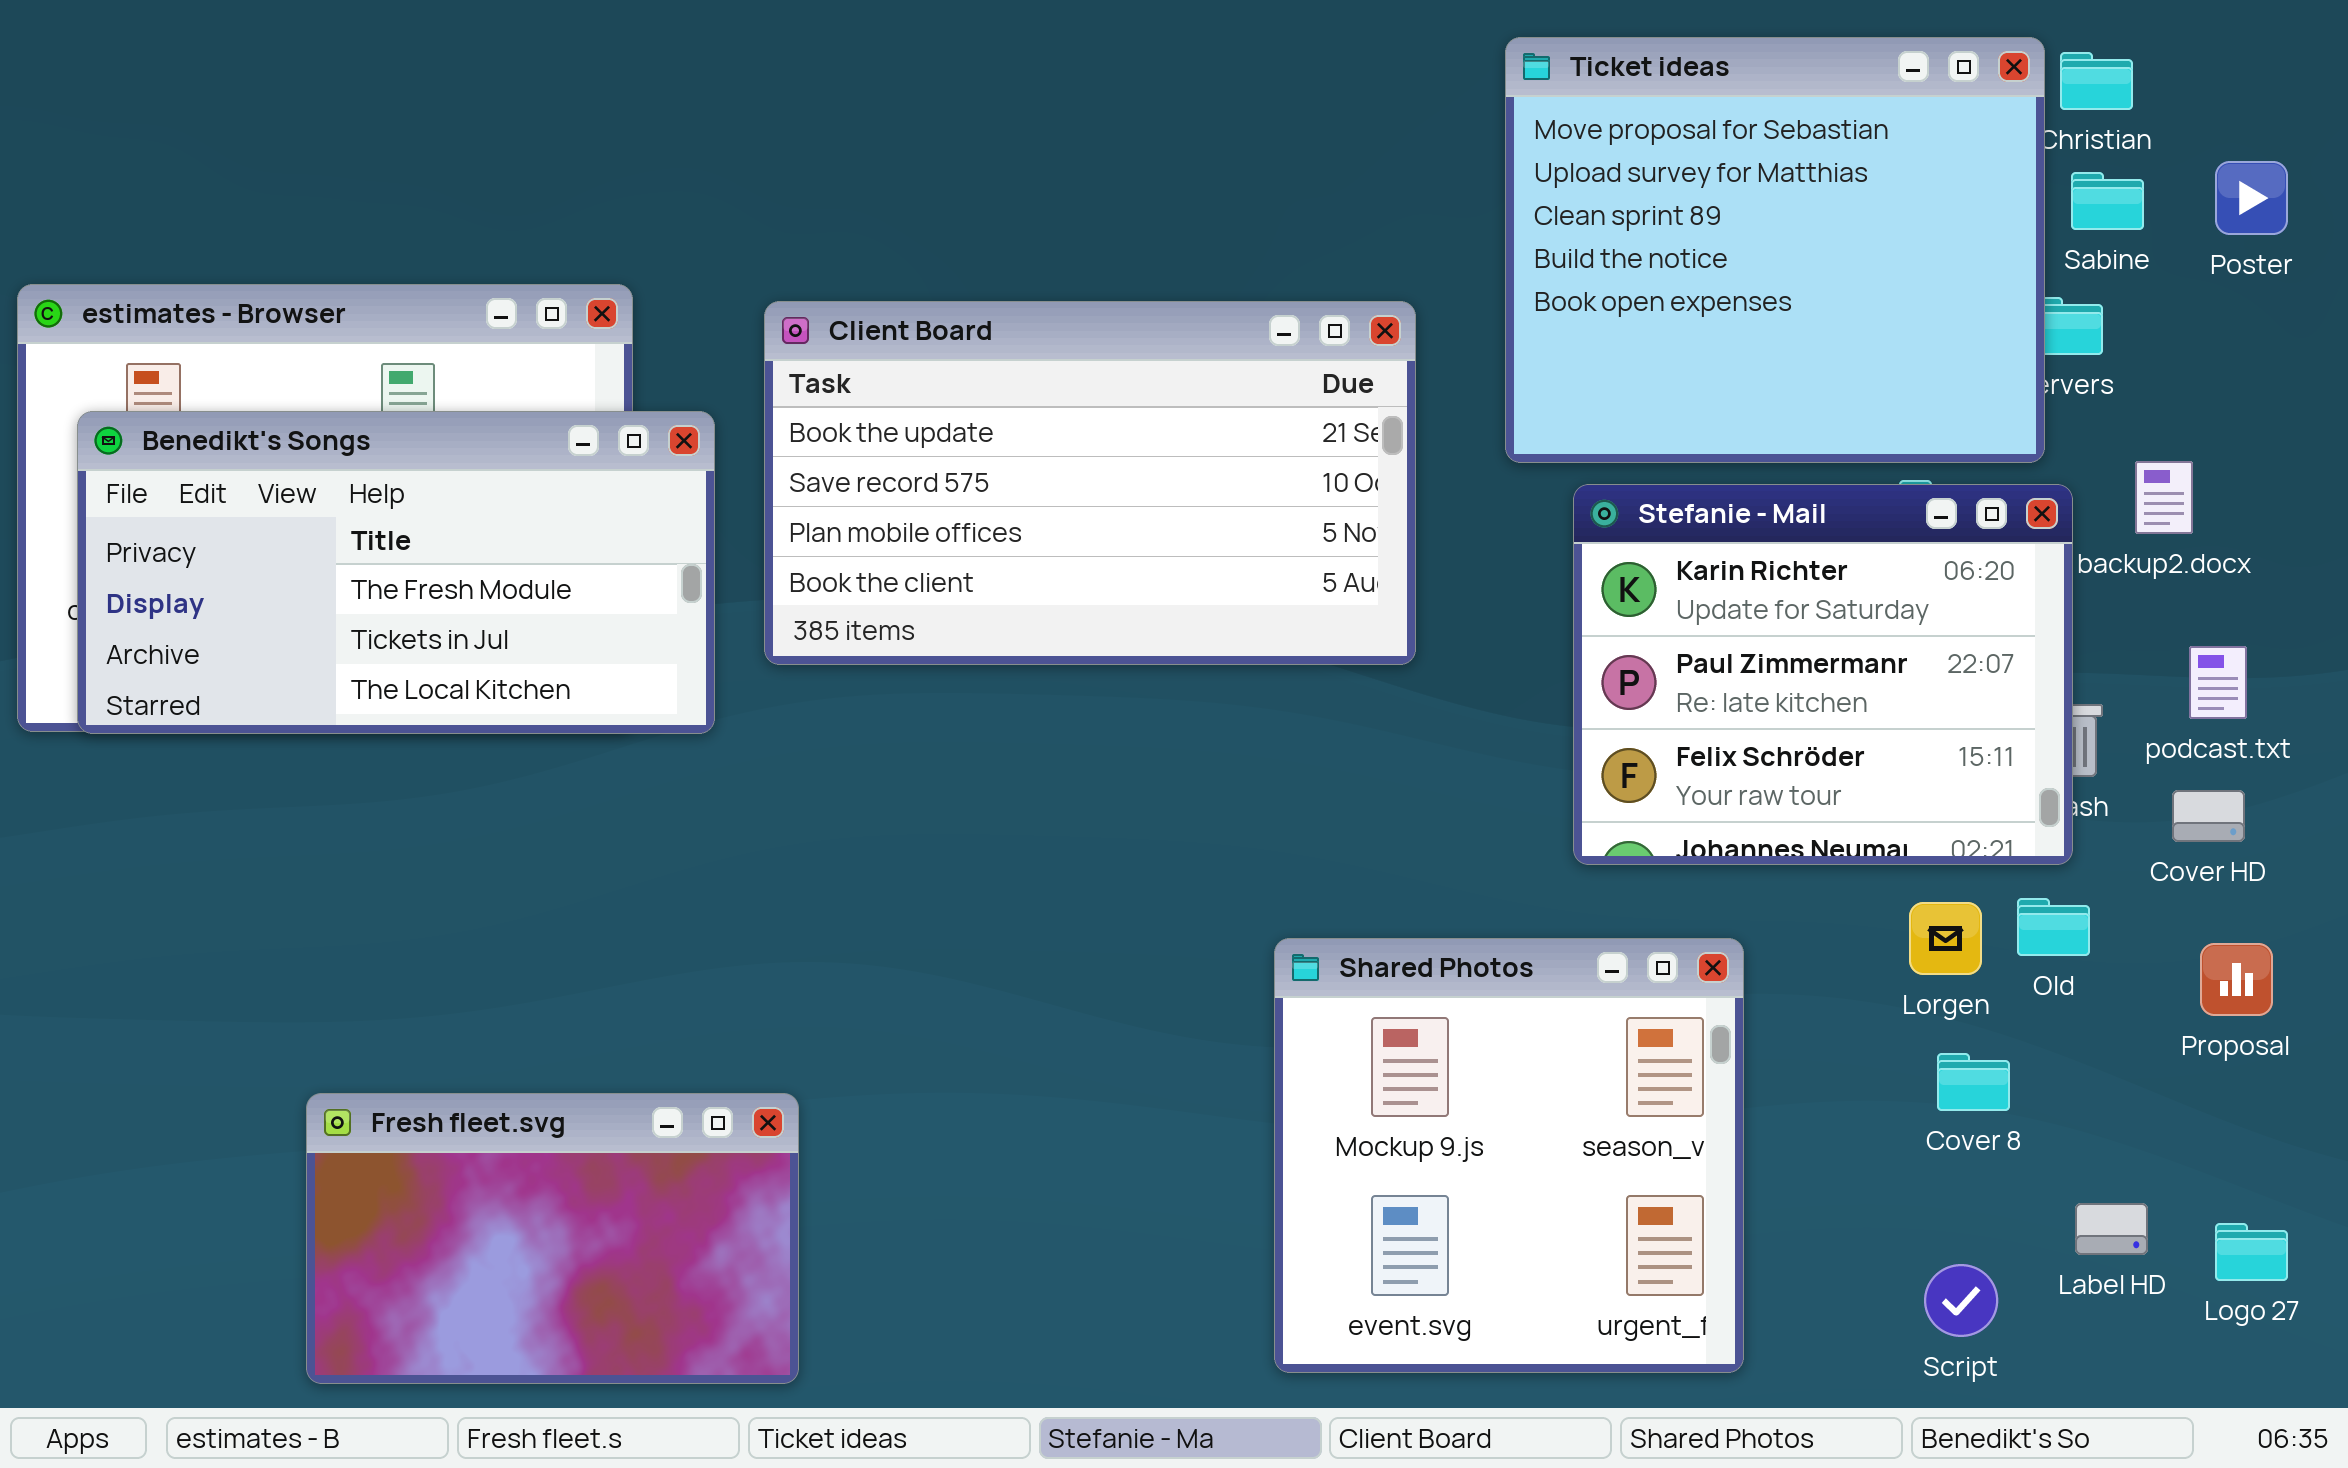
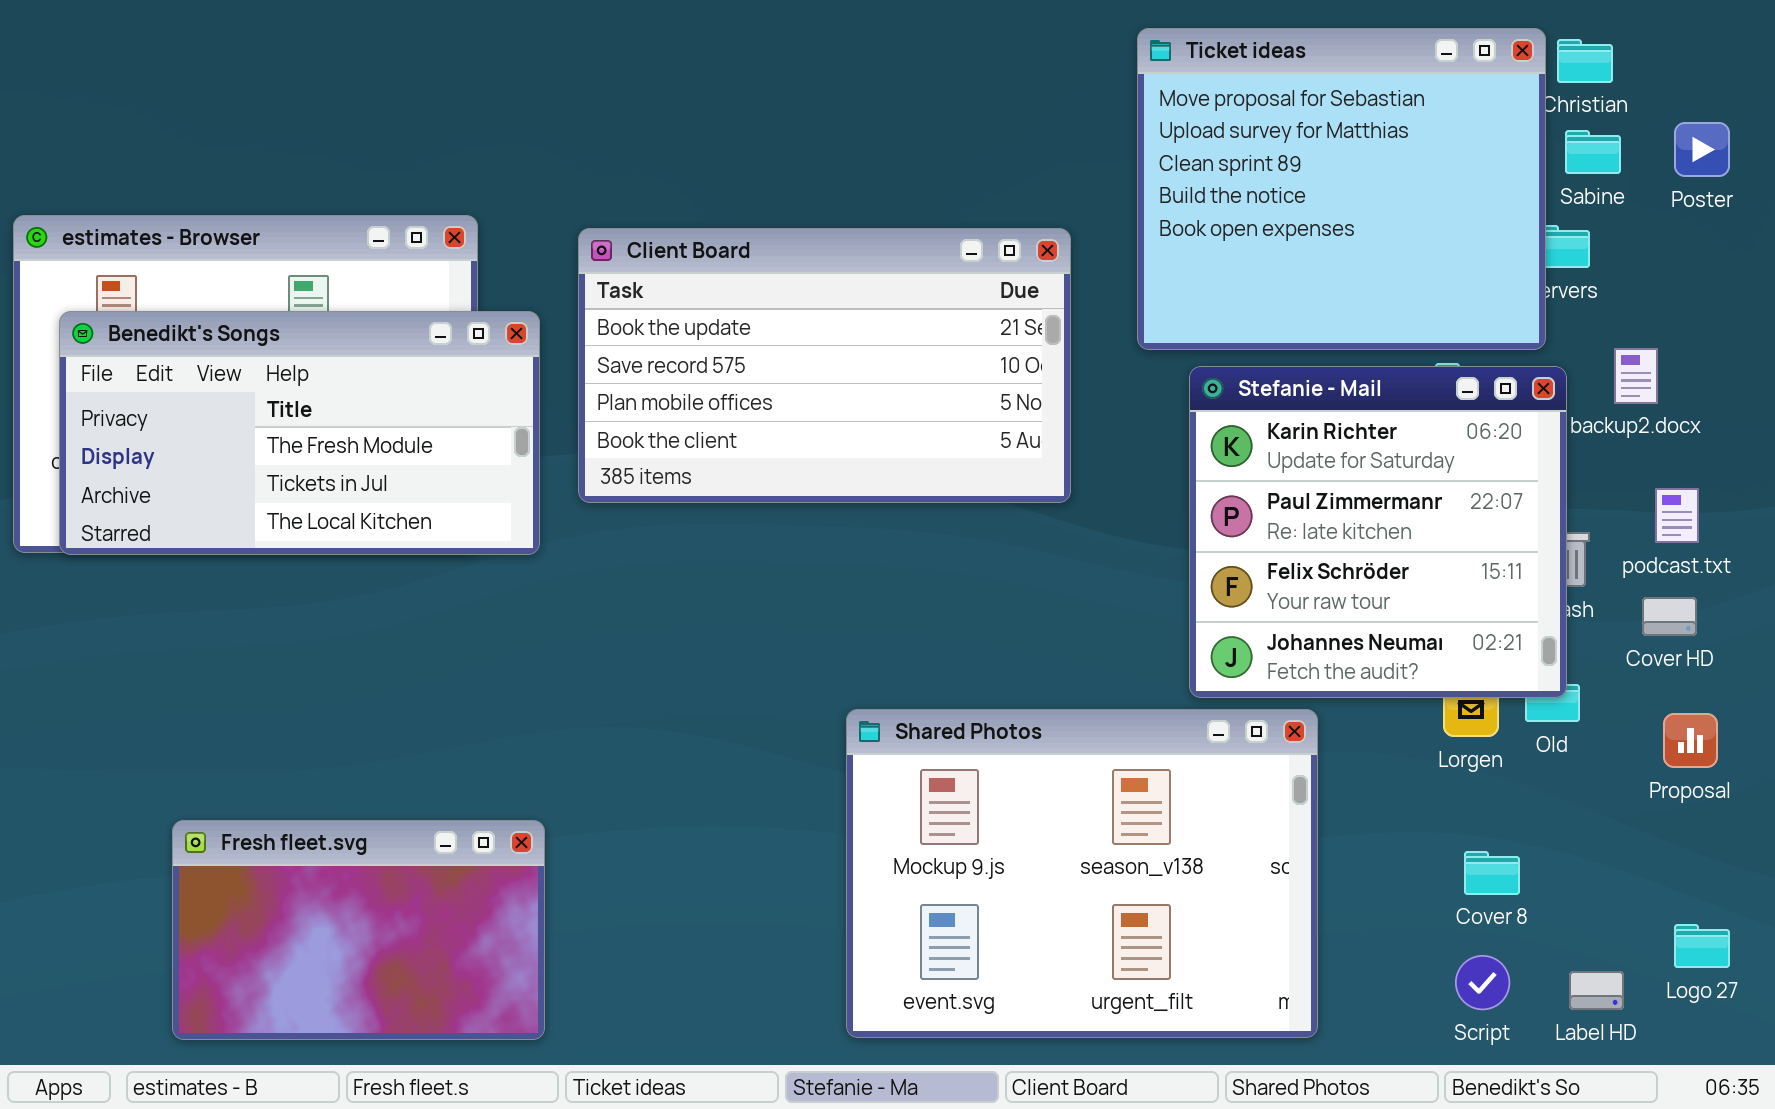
Stefanie - Mail: [1573,484,2073,865] -> [1189,366,1567,698], resized
Shared Photos: [1274,938,1744,1373] -> [846,709,1318,1038], resized
Cover 8: [1937,1053,2010,1111] -> [1464,851,1520,895], moved
Fresh fleet.svg: [306,1093,799,1384] -> [172,820,545,1040], moved
Label HD: [2075,1203,2148,1255] -> [1569,971,1624,1010], moved

